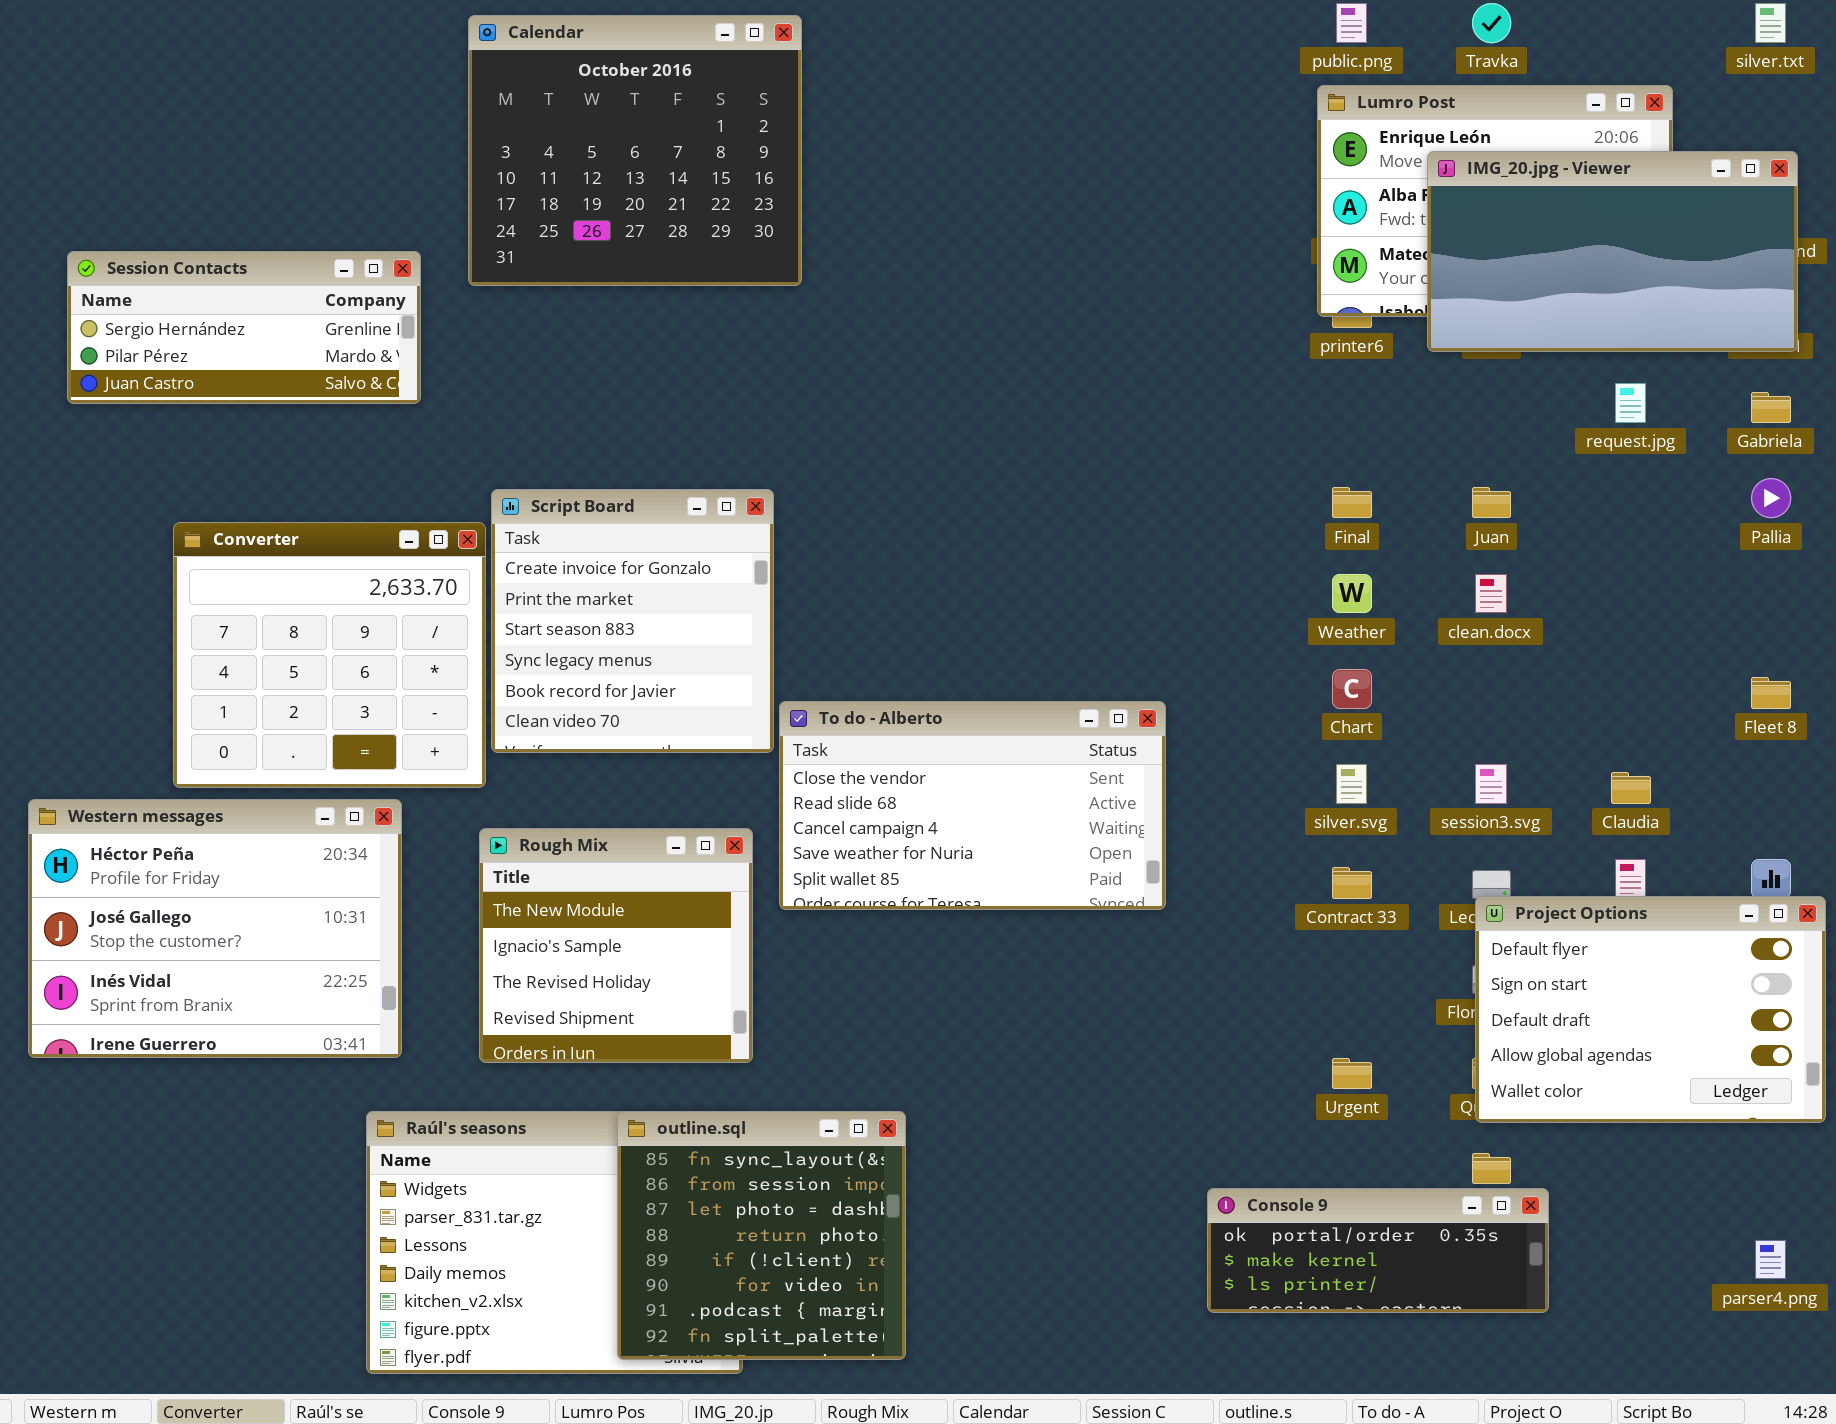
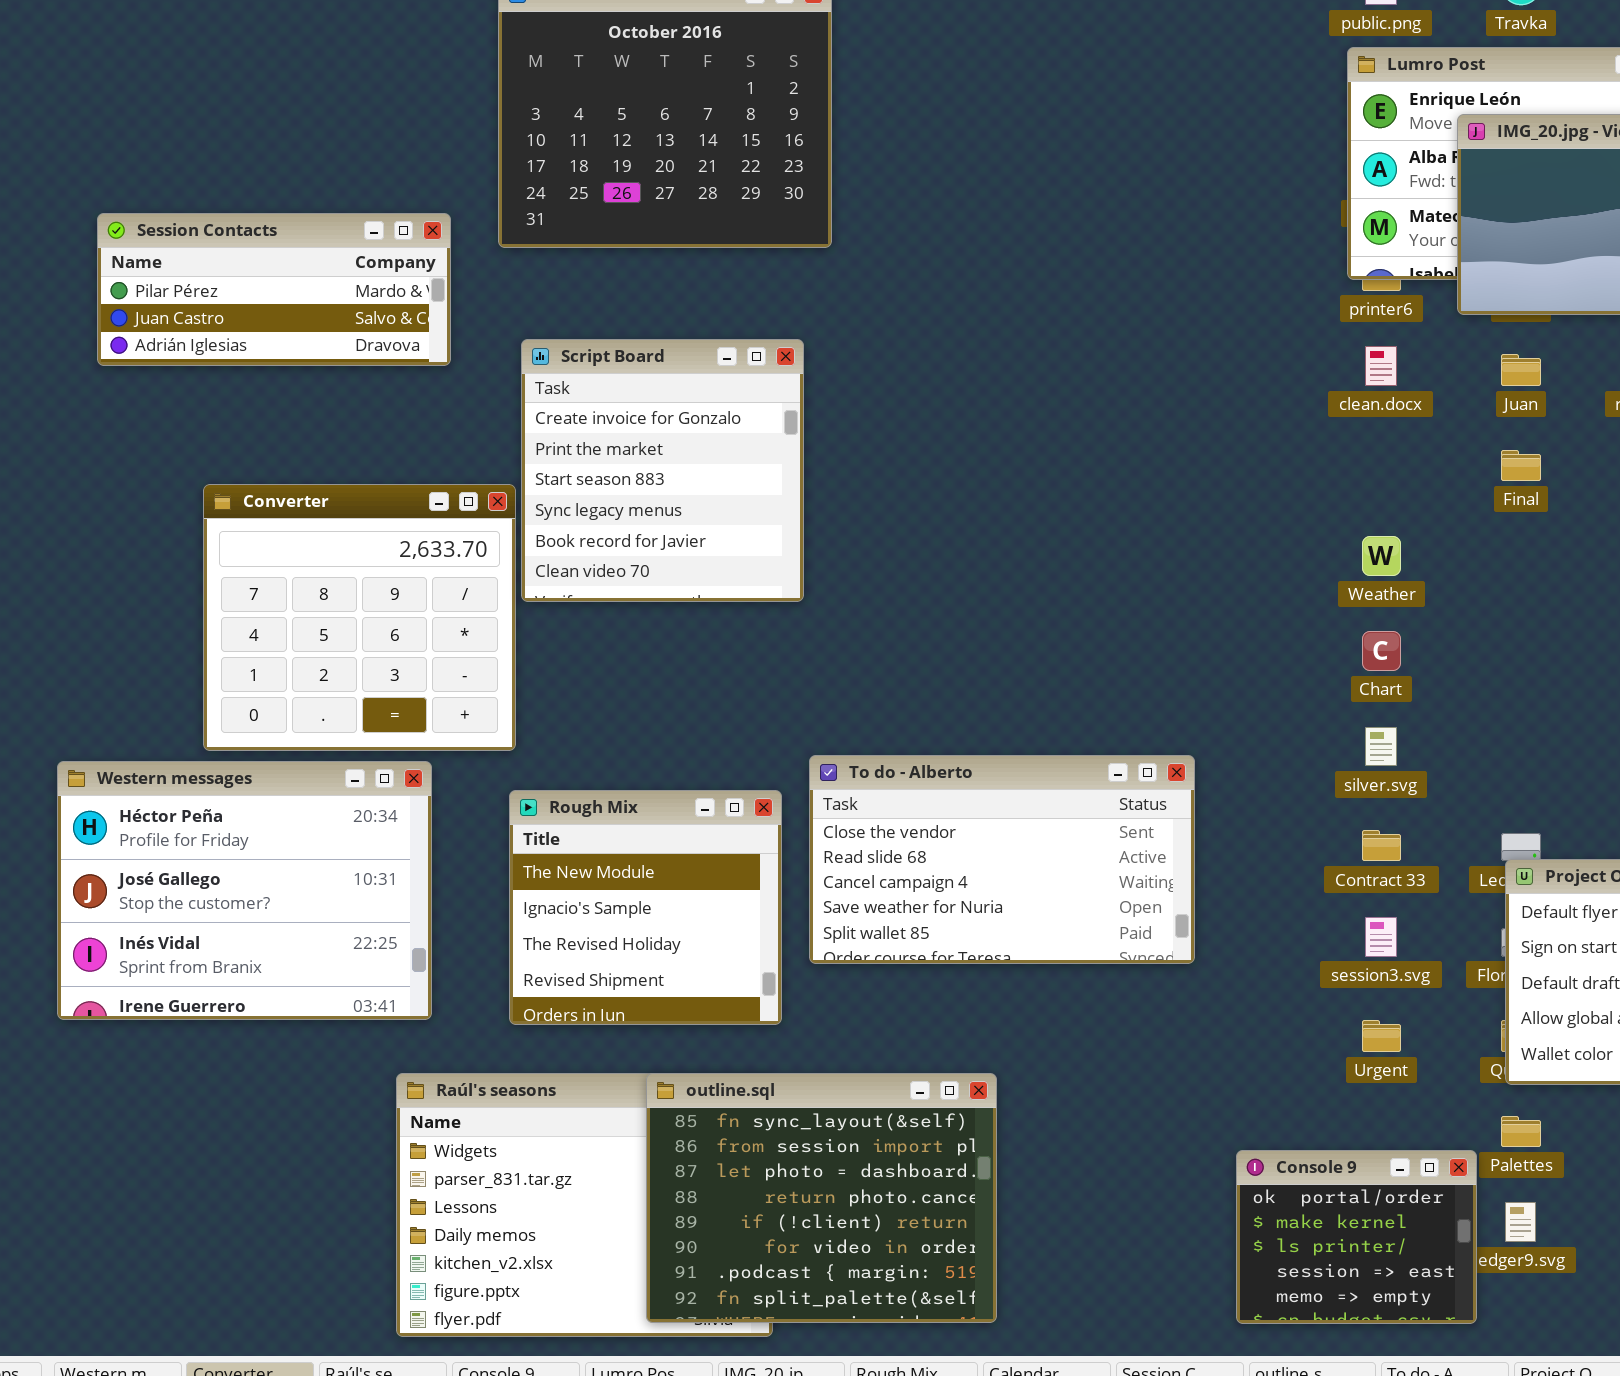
Session Contacts: [67,251,421,404] -> [97,213,451,366], scrolled down 1 row
Final: [1332,487,1372,518] -> [1501,450,1541,481], moved
Juan: [1472,487,1511,518] -> [1501,354,1541,386], moved
Script Board: [491,489,774,753] -> [521,339,804,602], moved
clean.docx: [1475,574,1507,613] -> [1365,346,1397,386], moved
To do - Alberto: [779,701,1166,910] -> [809,755,1195,964], moved
session3.svg: [1475,764,1507,804] -> [1365,917,1397,957], moved
outline.sql: [617,1111,906,1360] -> [646,1073,997,1323], resized
Console 9: [1207,1188,1549,1313] -> [1236,1150,1477,1324], resized

